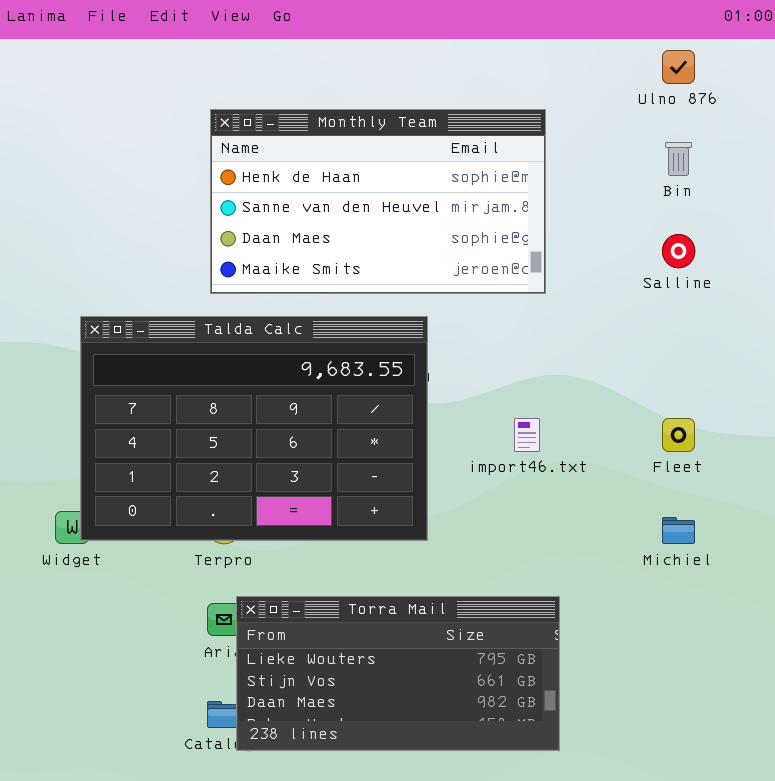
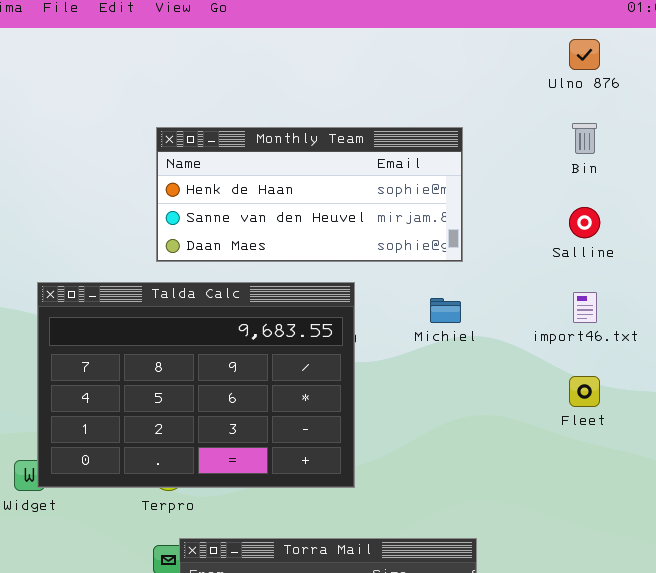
Monthly Team: [210,109,546,294] -> [156,127,463,262], resized
import46.txt: [514,418,540,452] -> [573,292,597,323], moved
Michiel: [662,517,695,544] -> [430,298,461,323], moved

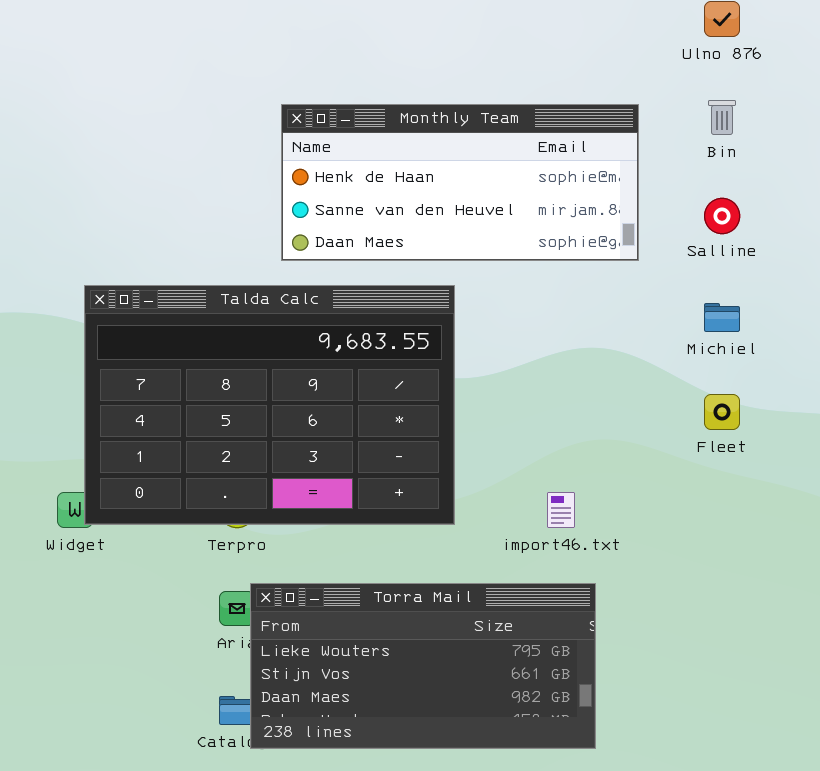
Monthly Team: [156,127,463,262] -> [281,104,639,261], moved
import46.txt: [573,292,597,323] -> [547,492,575,528], moved
Michiel: [430,298,461,323] -> [704,303,740,332], moved

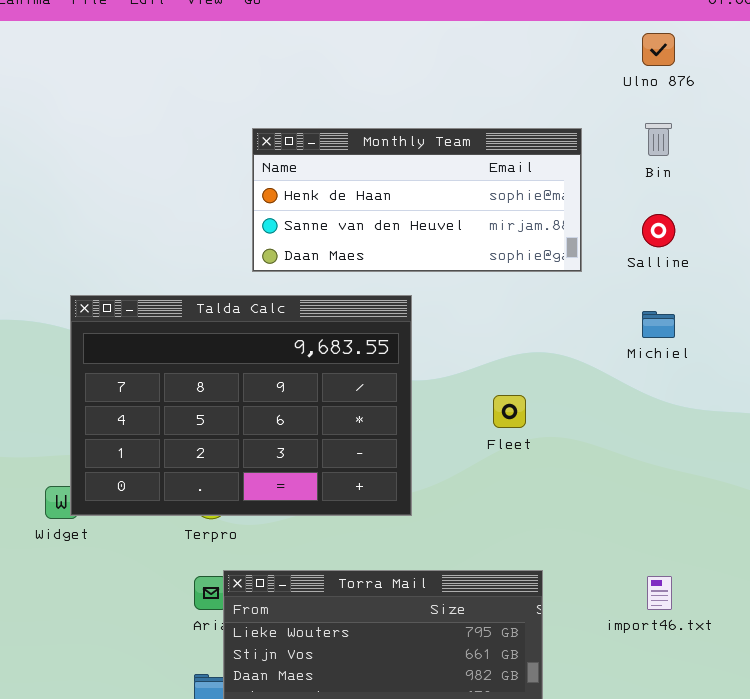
Fleet: [704,394,740,430] -> [493,395,526,428], moved
import46.txt: [547,492,575,528] -> [647,576,672,610], moved

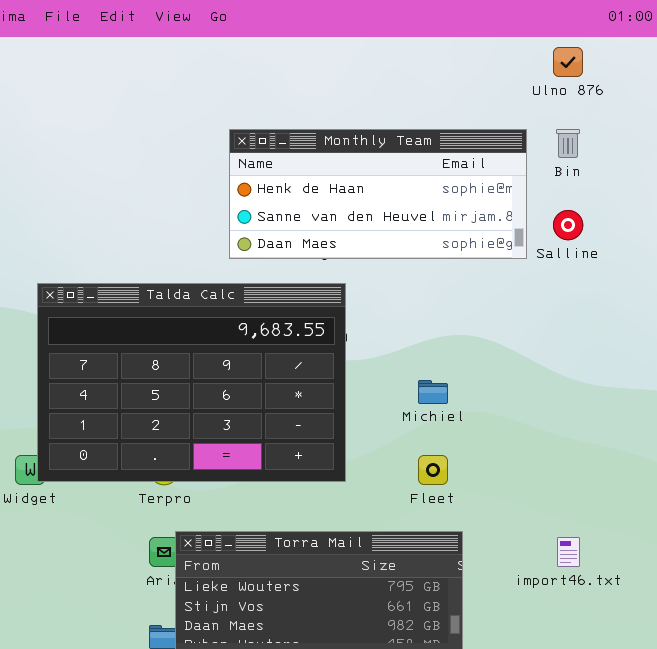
Monthly Team: [252,128,582,272] -> [229,129,527,259], moved
Michiel: [642,311,675,338] -> [418,380,448,404], moved
Fleet: [493,395,526,428] -> [418,455,448,485], moved

